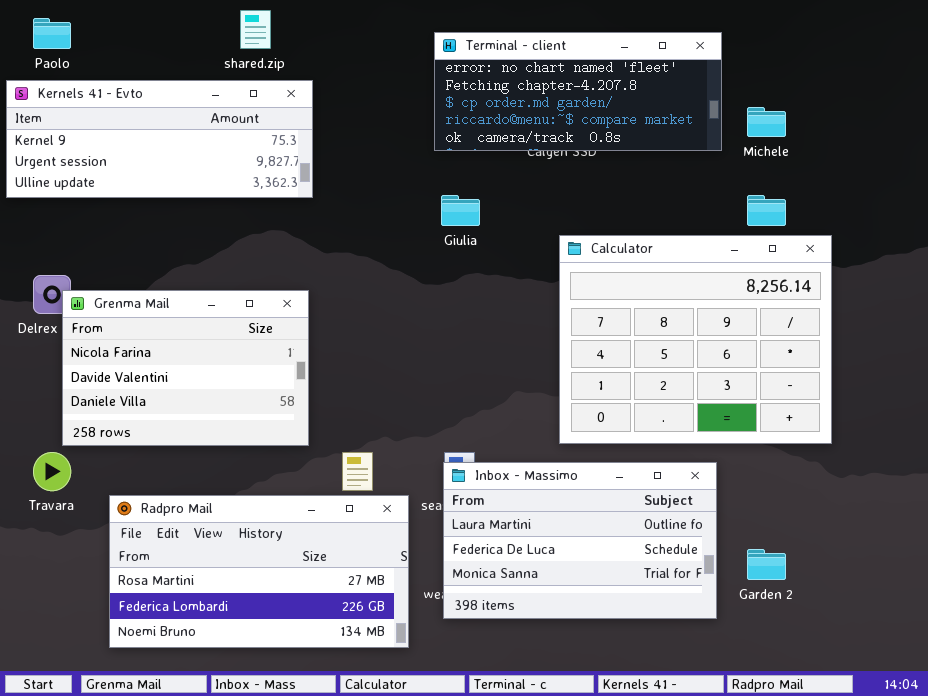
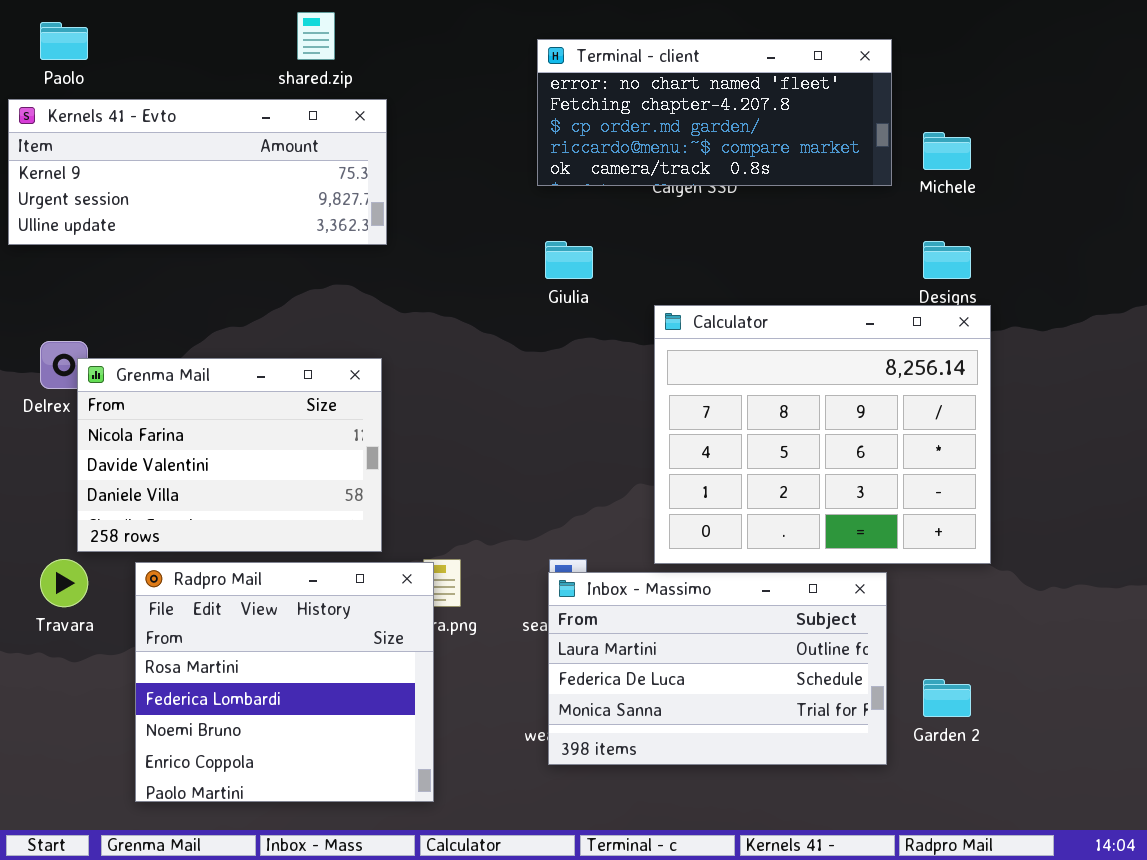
Calculator: [559,235,832,444] -> [654,305,991,564], moved
Radpro Mail: [109,495,409,648] -> [135,562,434,802], resized

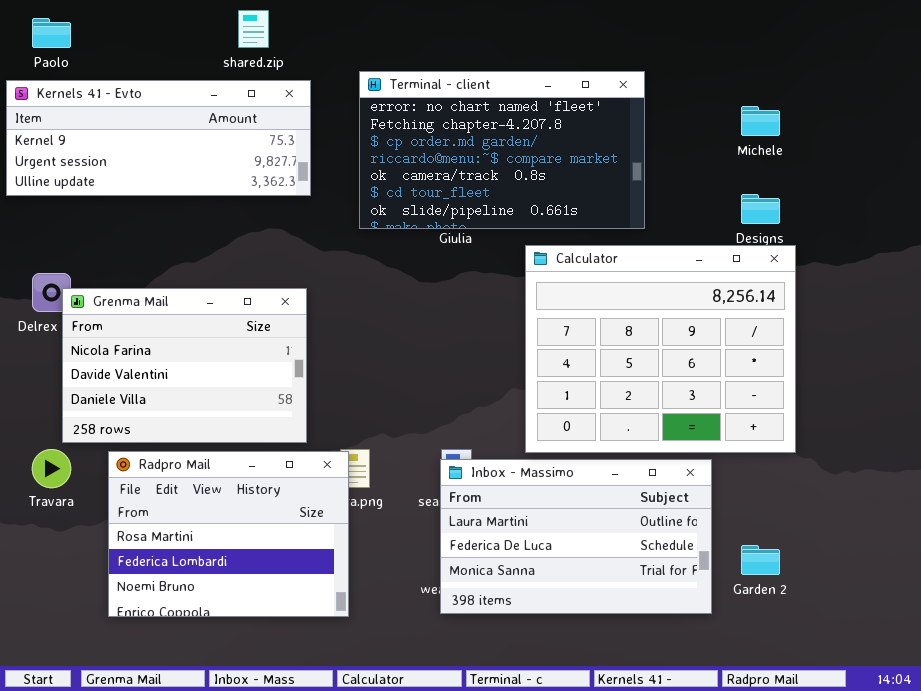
Terminal - client: [537,39,892,186] -> [359,71,645,229], moved, resized
Radpro Mail: [135,562,434,802] -> [108,451,349,617], resized

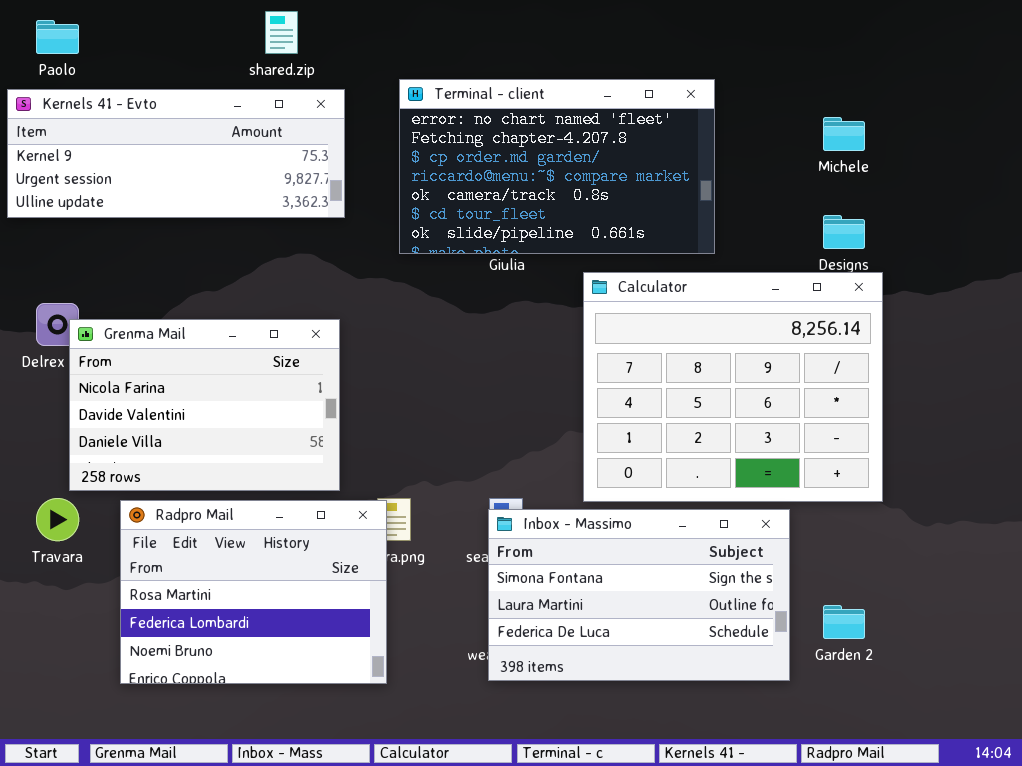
Inbox - Massimo: [440,459,712,614] -> [488,509,790,681], scrolled up 1 row

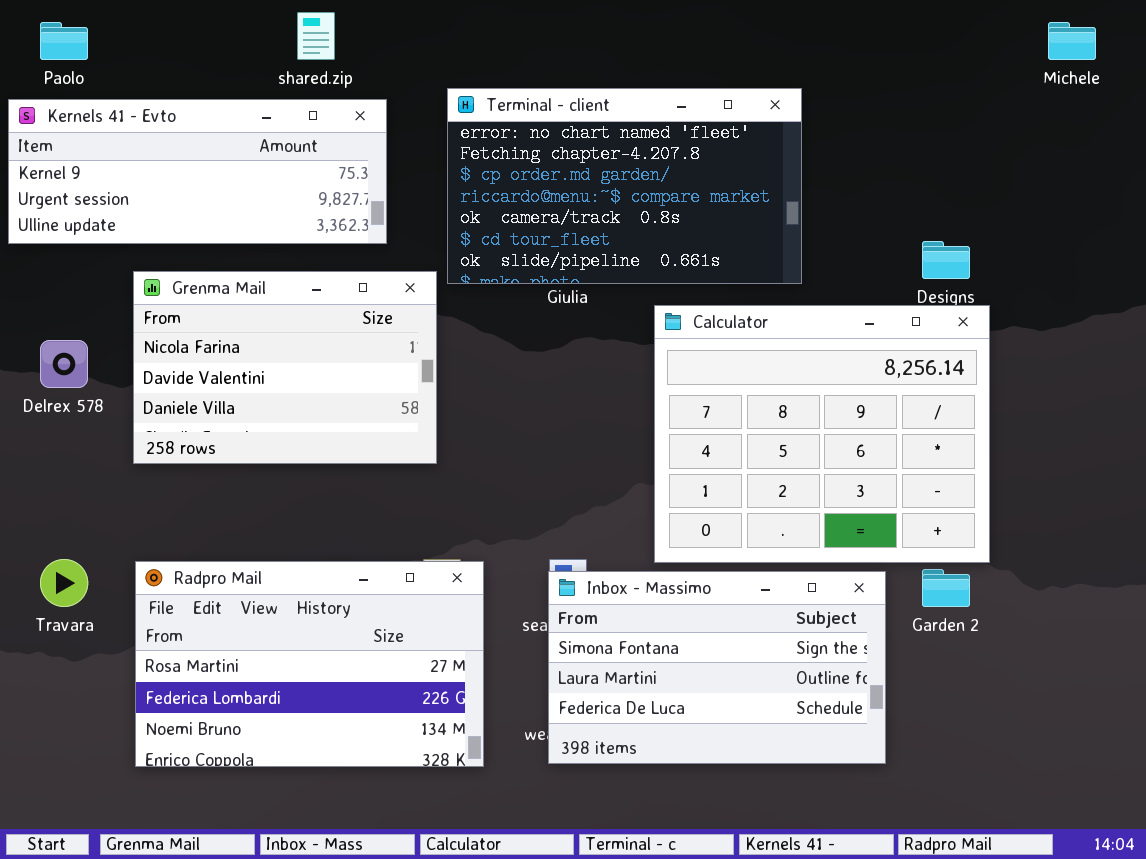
Michele: [823,117,865,151] -> [1048,22,1096,60], moved
Grenma Mail: [69,319,340,491] -> [133,271,437,464], moved
Radpro Mail: [120,500,387,684] -> [135,561,484,767], resized
Garden 2: [823,605,865,639] -> [922,569,970,607], moved

